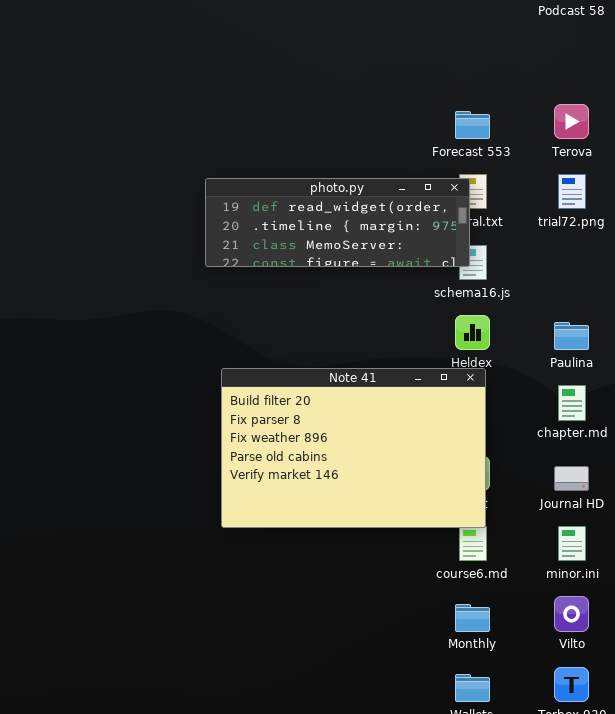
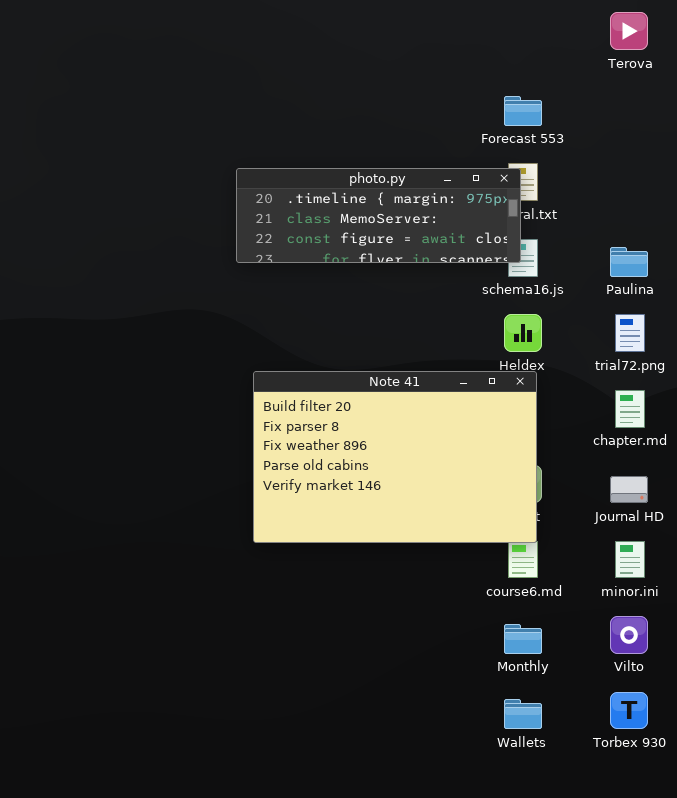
Terova: [554,104,589,139] -> [610,12,648,50], moved
trial72.png: [558,174,586,209] -> [615,314,645,352], moved
photo.py: [205,178,470,267] -> [236,168,521,263], scrolled down 1 row
Paulina: [554,322,589,350] -> [610,247,648,277], moved

